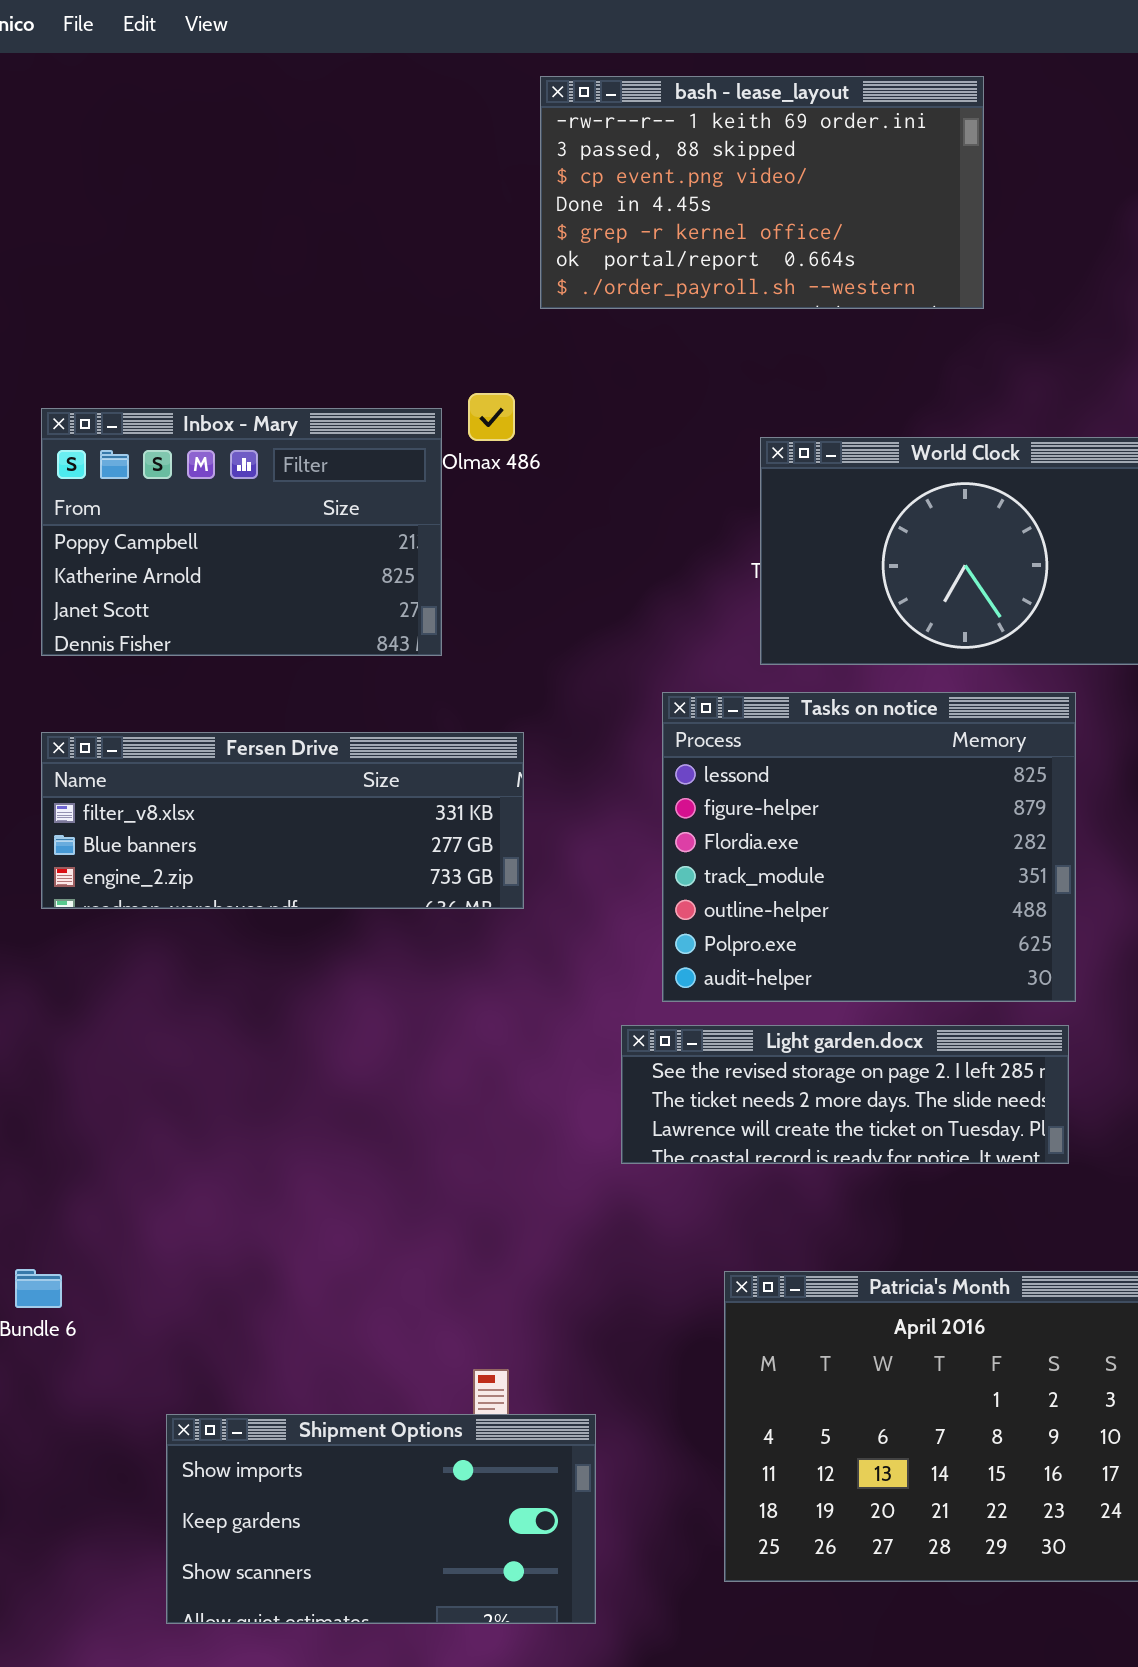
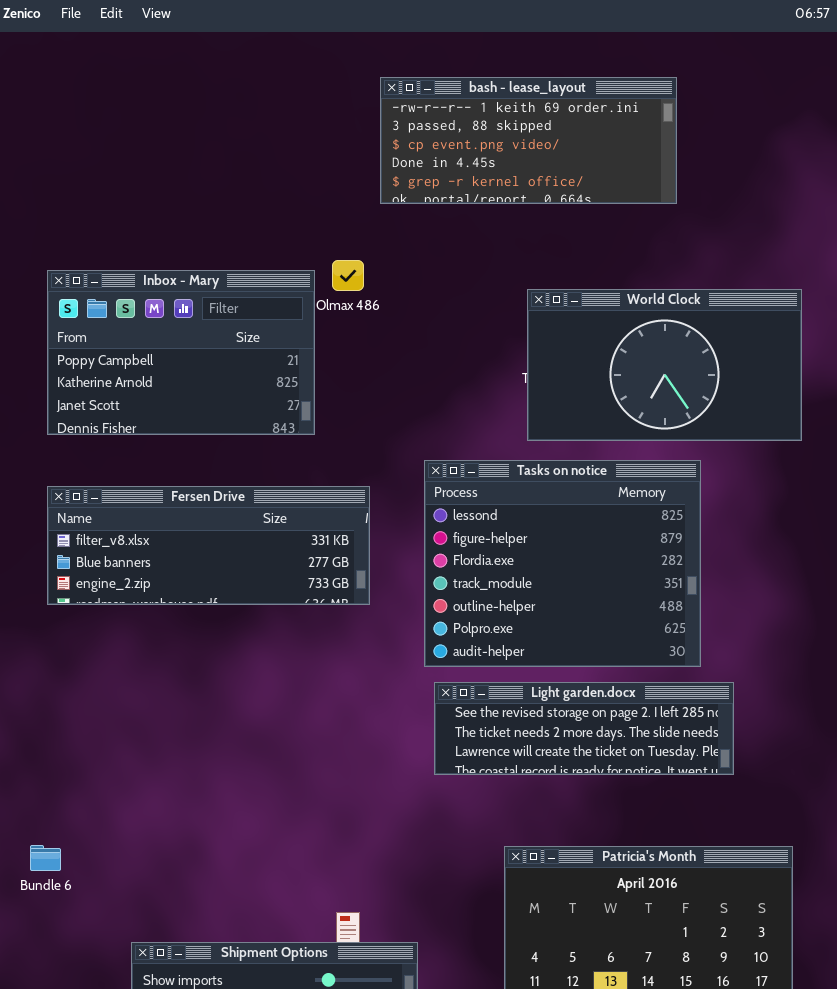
bash - lease_layout: [540,76,984,309] -> [380,77,677,204], resized
Tasks on notice: [662,692,1076,1002] -> [424,460,701,667], moved

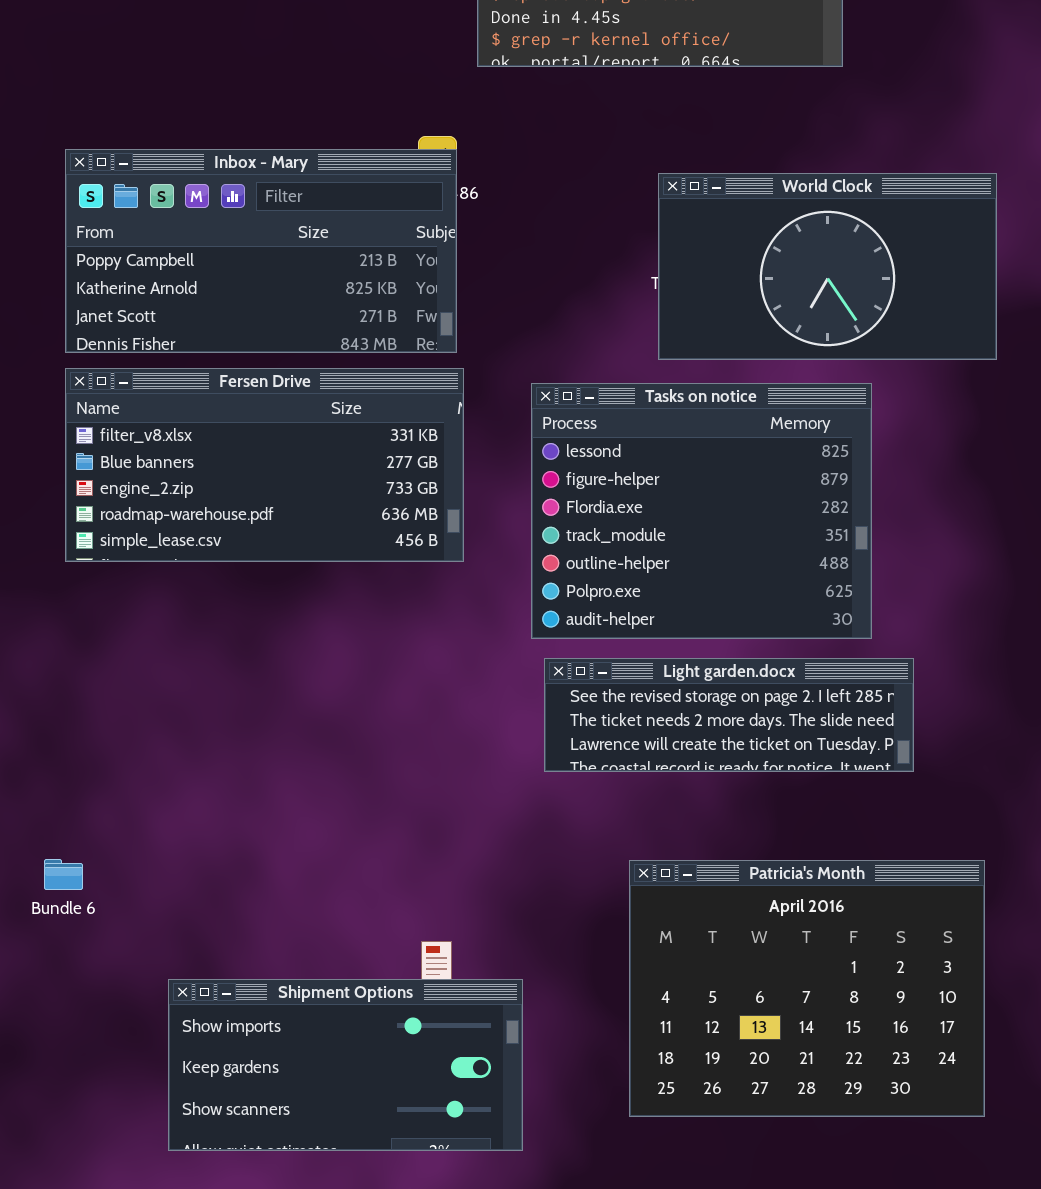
Inbox - Mary: [47,270,315,435] -> [65,149,457,353], resized
Fersen Drive: [47,486,370,605] -> [65,368,464,562], resized

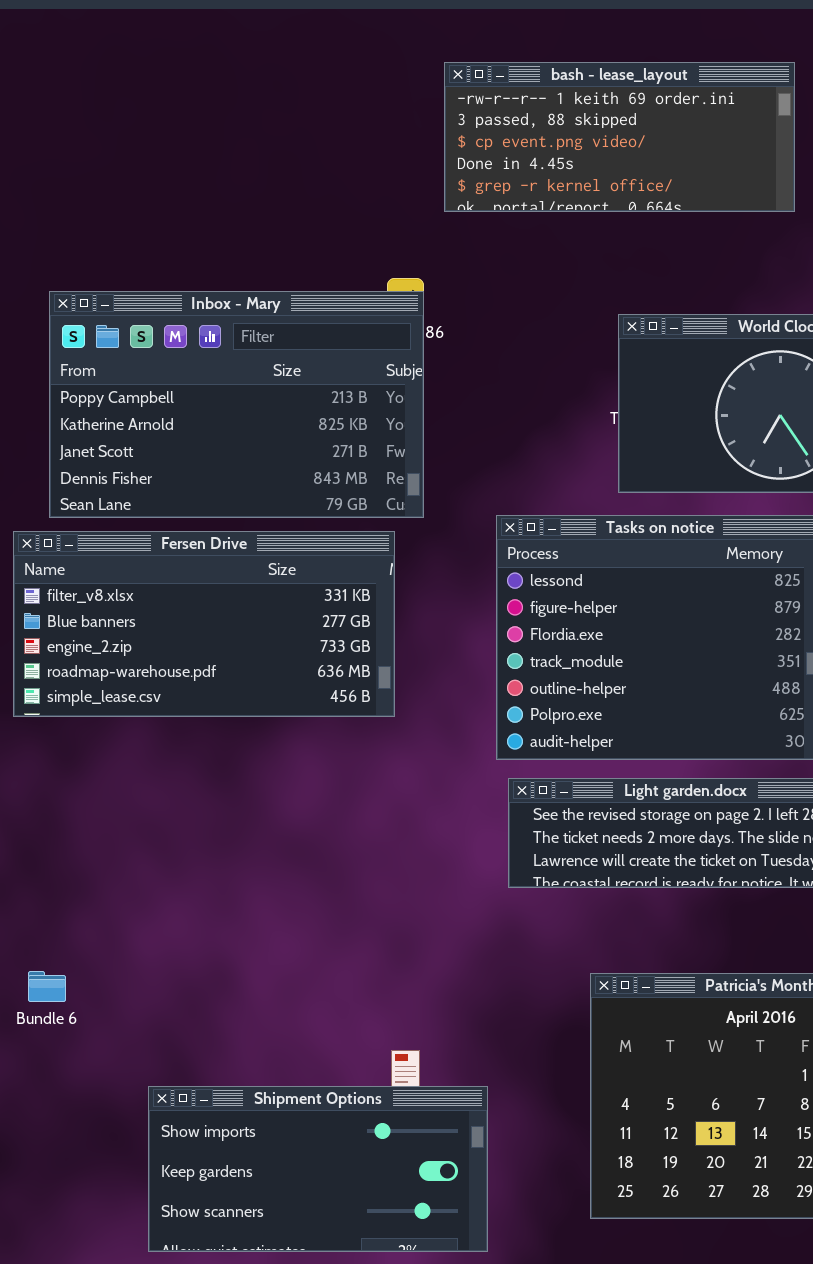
Inbox - Mary: [65,149,457,353] -> [49,291,424,518], resized
Fersen Drive: [65,368,464,562] -> [13,531,395,717], moved

